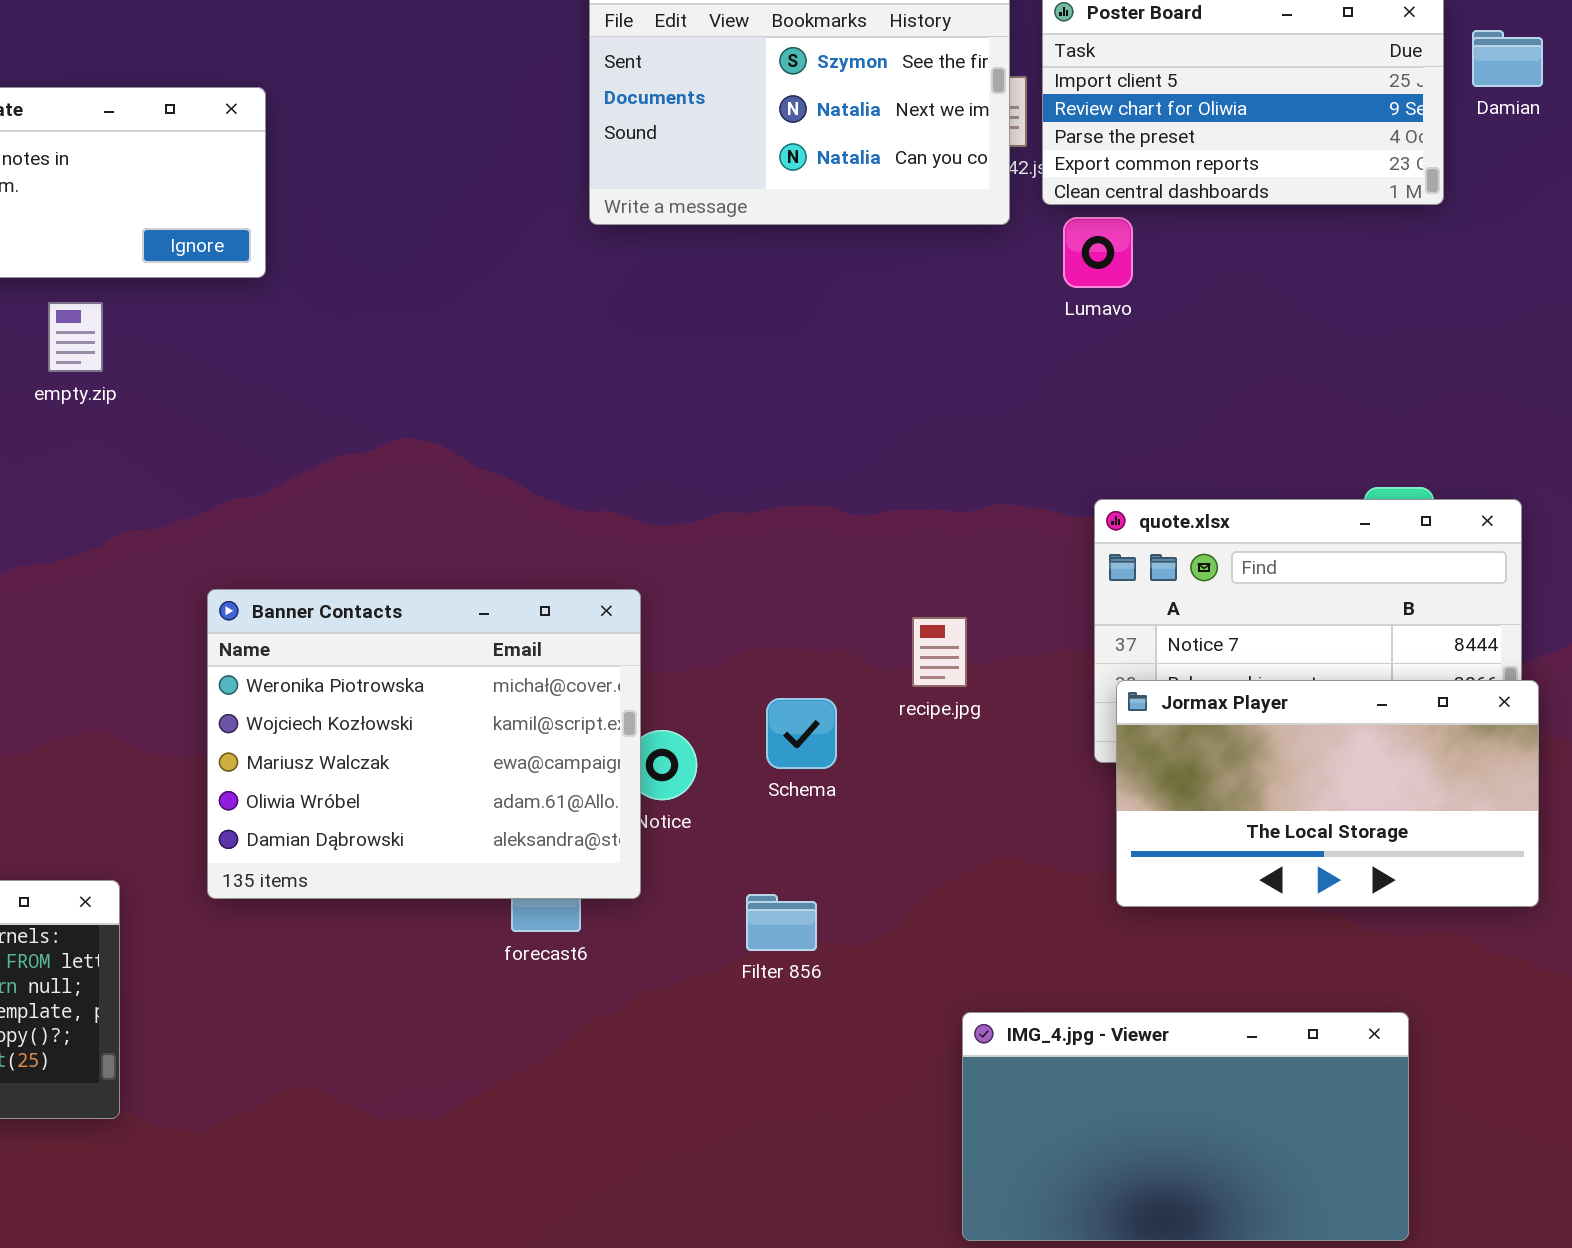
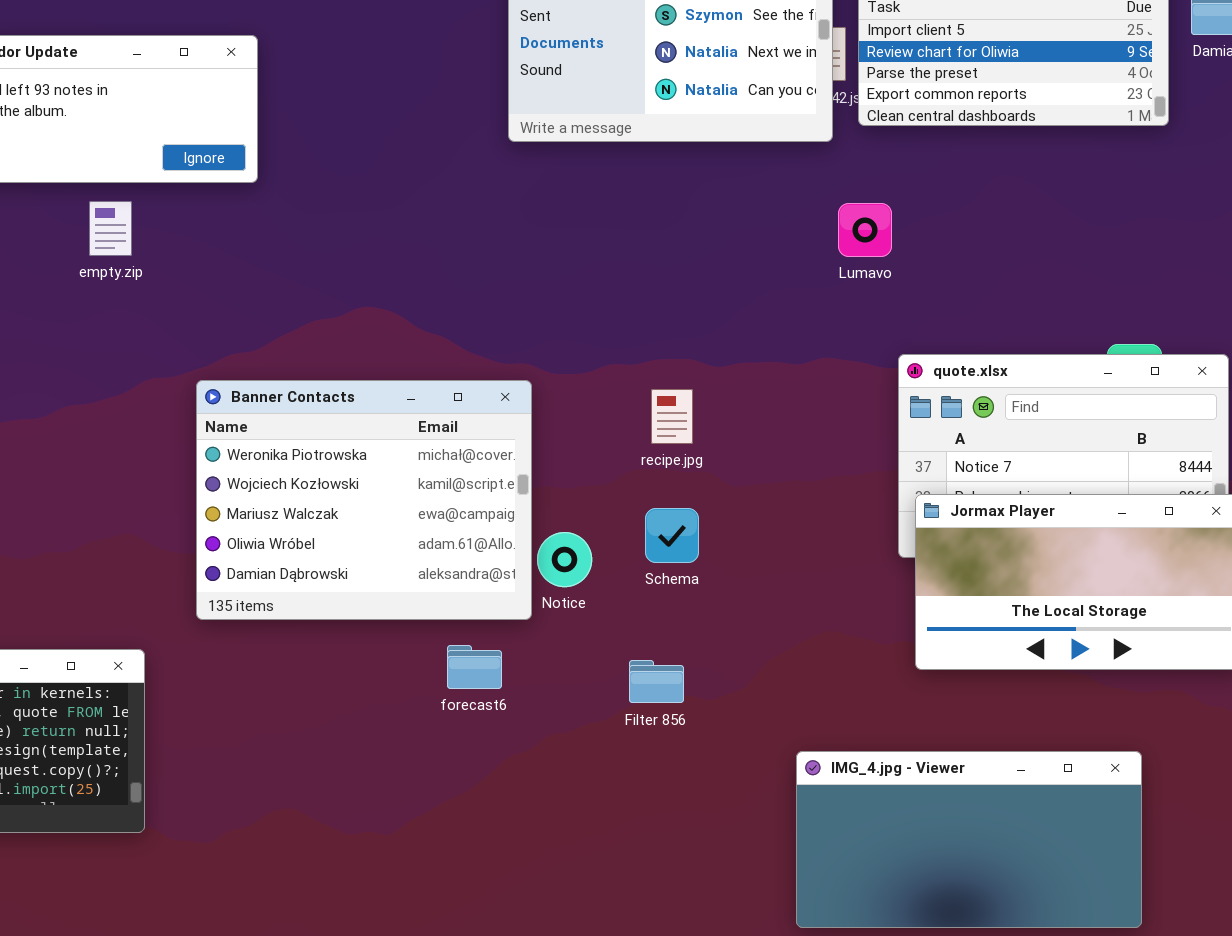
Lumavo: [1063,217,1133,288] -> [838,203,892,257], moved
Banner Contacts: [207,589,641,899] -> [196,380,532,620], moved
recipe.jpg: [912,617,967,687] -> [651,389,693,444], moved

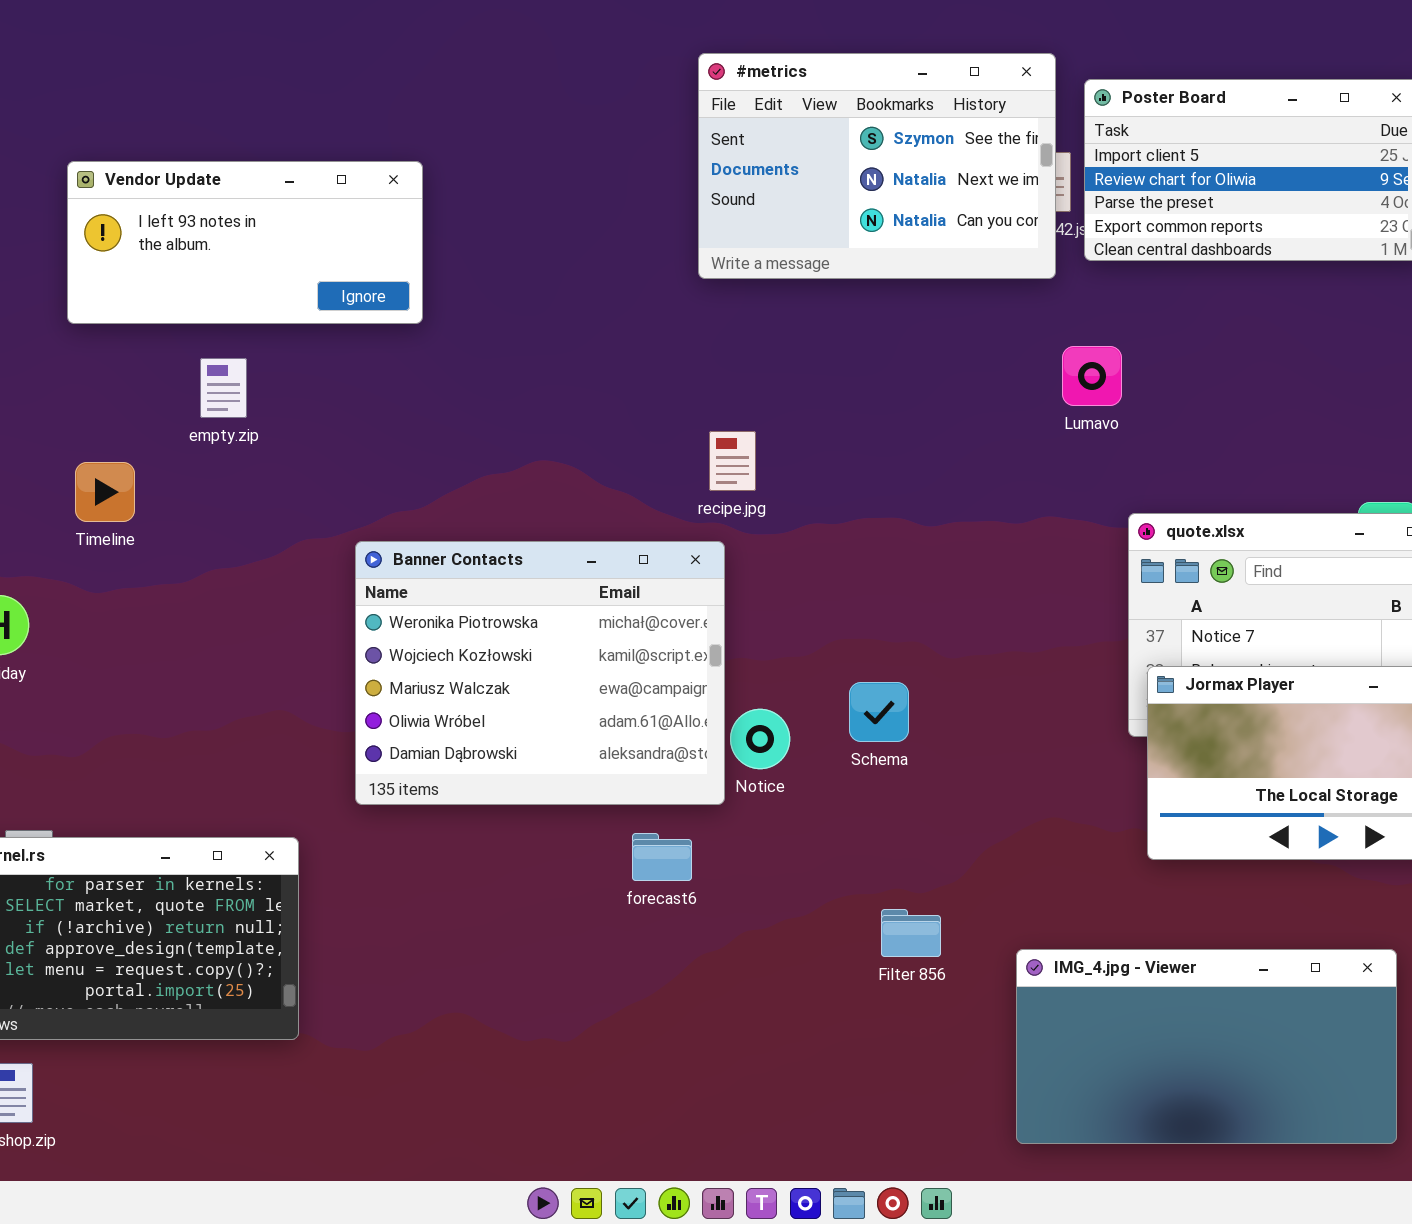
empty.zip: [89,201,132,256] -> [200,358,247,418], moved
recipe.jpg: [651,389,693,444] -> [709,431,756,491], moved
Filter 856: [629,660,684,703] -> [881,909,941,957], moved

